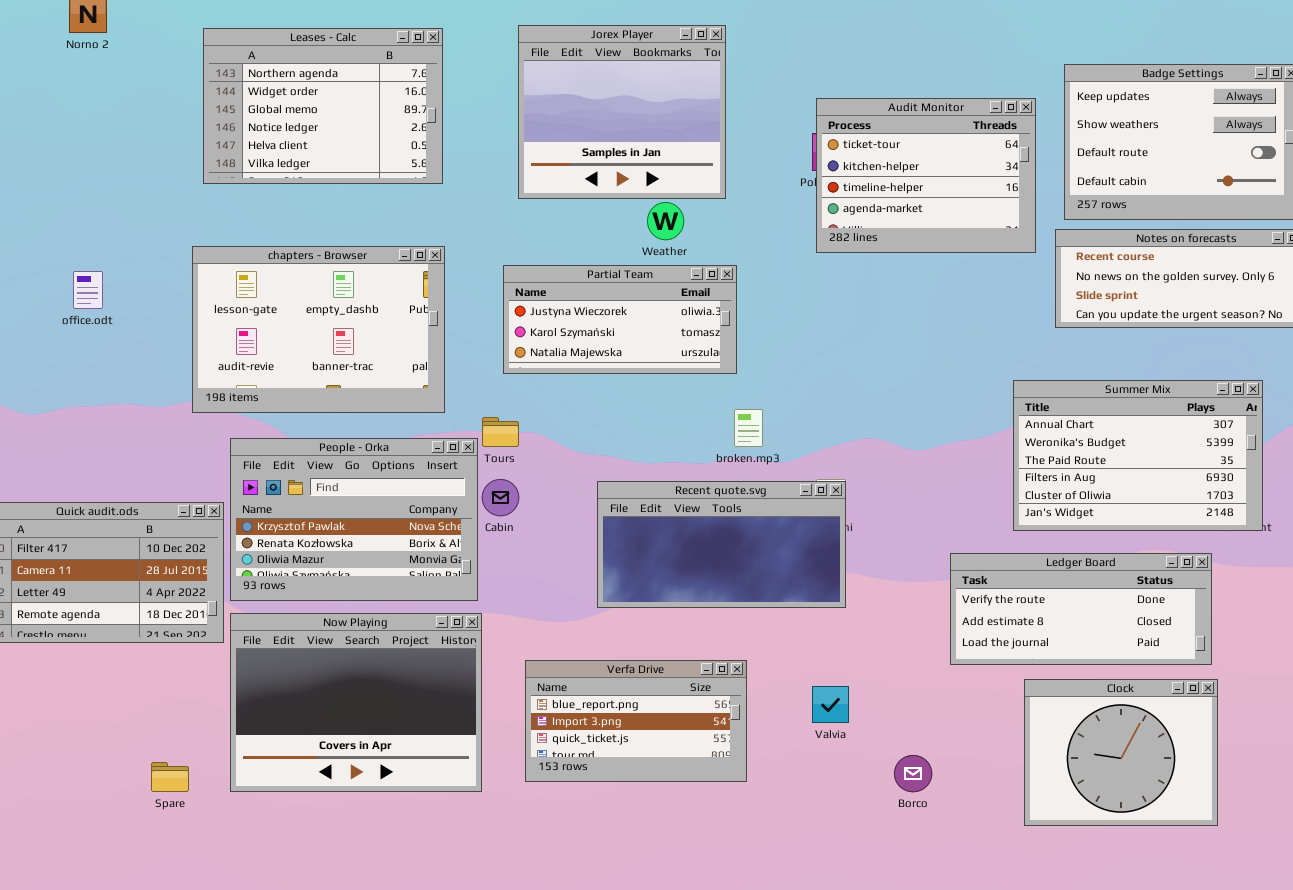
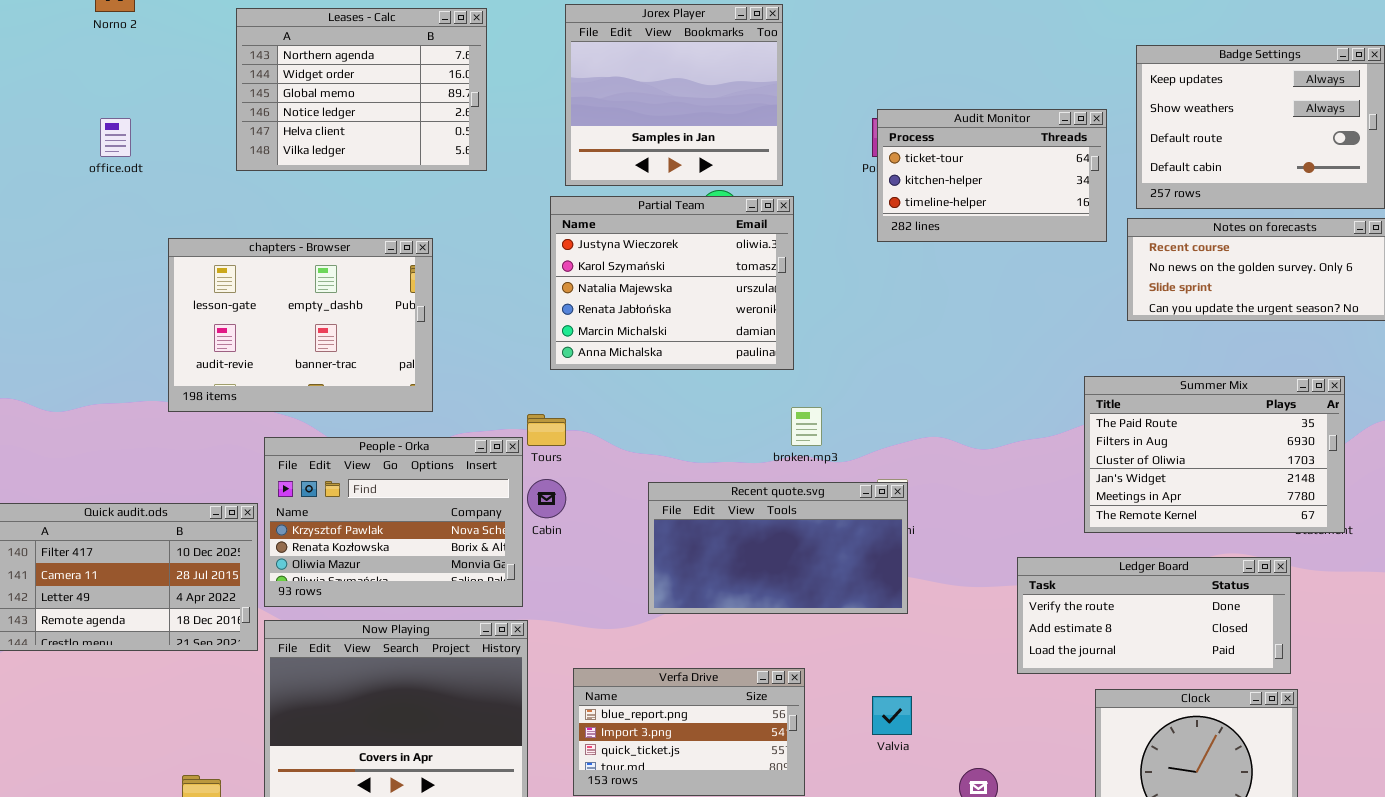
Audit Monitor: [816,98,1036,253] -> [877,109,1107,242], resized
chapters - Browser: [192,246,445,413] -> [168,238,433,412], moved
Partial Team: [503,265,737,374] -> [550,196,794,370], resized
office.odt: [73,271,103,309] -> [100,118,131,157], moved
Summer Mix: [1013,380,1263,531] -> [1084,376,1345,533], scrolled down 2 rows

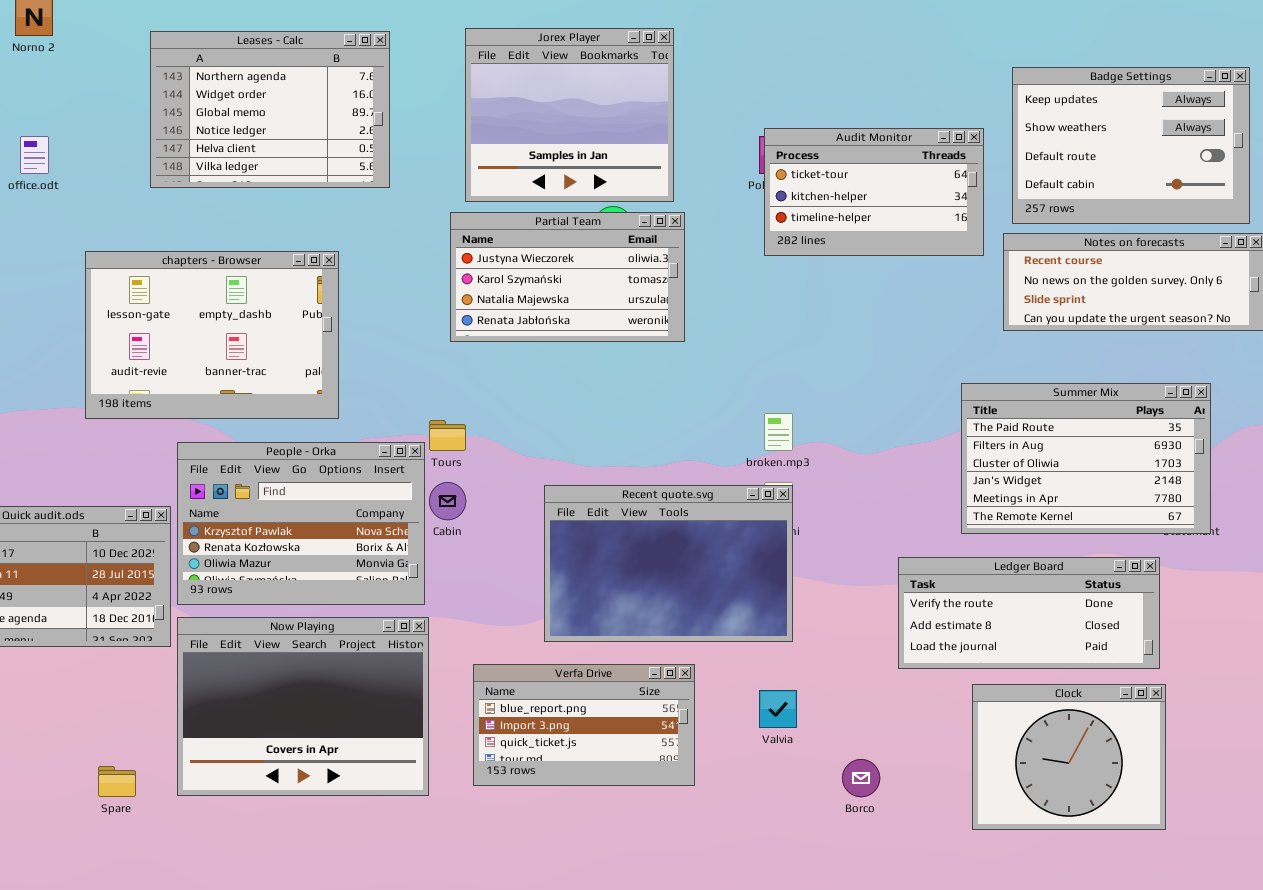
Partial Team: [550,196,794,370] -> [450,212,685,342], resized
broken.mp3: [791,407,822,446] -> [764,413,793,451], moved
Recent quote.svg: [648,482,908,614] -> [544,485,793,642], resized

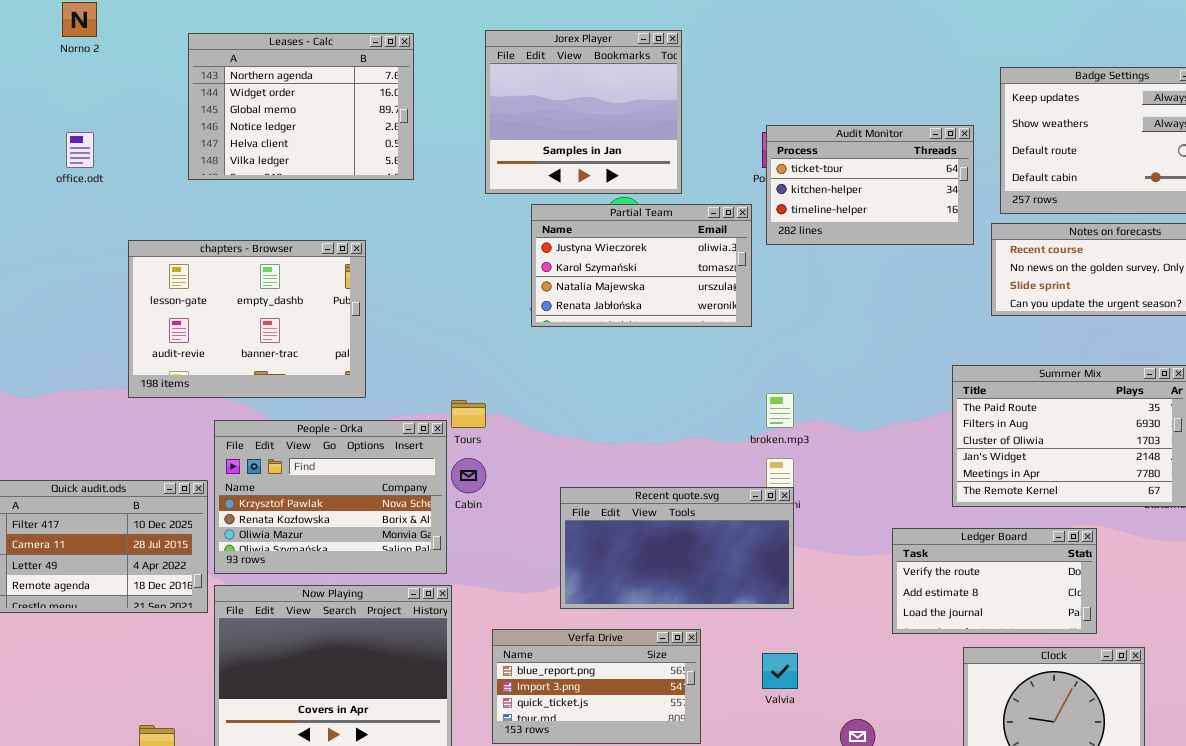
Partial Team: [450,212,685,342] -> [531,204,752,327], moved
Recent quote.svg: [544,485,793,642] -> [560,487,794,609], resized
Ledger Board: [898,557,1160,669] -> [892,528,1097,634], resized

